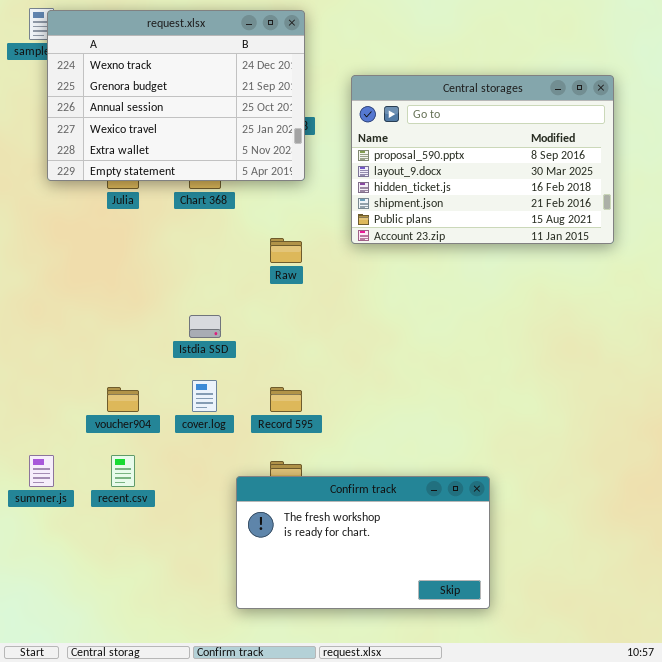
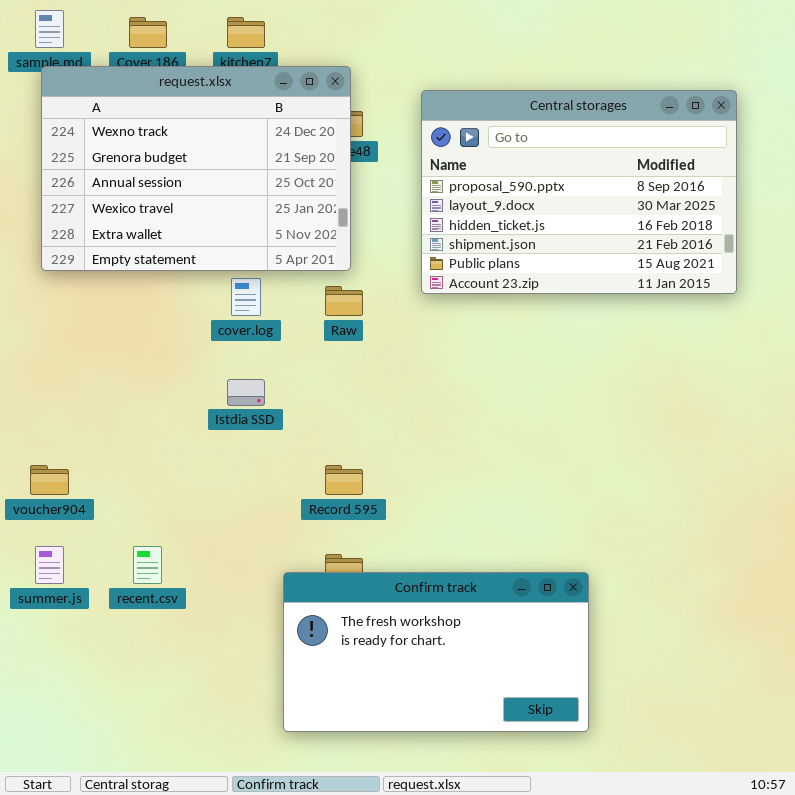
request.xlsx: [47,10,305,181] -> [41,66,351,271], moved
cover.log: [192,380,217,412] -> [231,278,261,316], moved
voucher904: [107,387,139,412] -> [30,465,69,495], moved

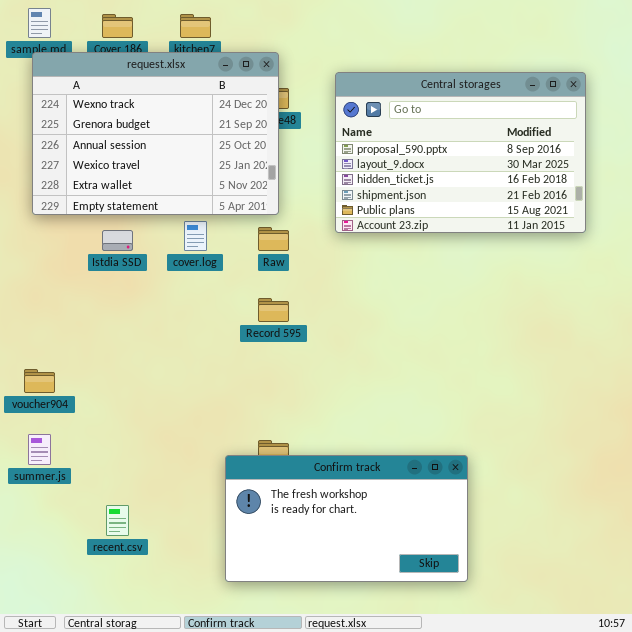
Istdia SSD: [227,379,265,406] -> [102,230,133,251], moved
Record 595: [325,465,363,495] -> [258,298,289,322], moved
recent.csv: [133,546,162,584] -> [106,505,129,536], moved

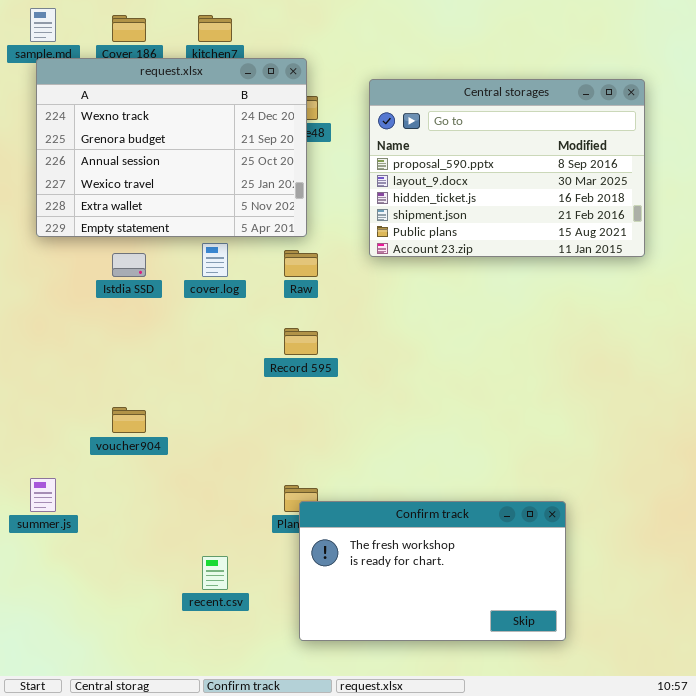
voucher904: [24,369,55,393] -> [112,407,146,433], moved
Confirm track: [225,455,468,582] -> [299,501,566,641], moved
recent.csv: [106,505,129,536] -> [202,556,228,590], moved

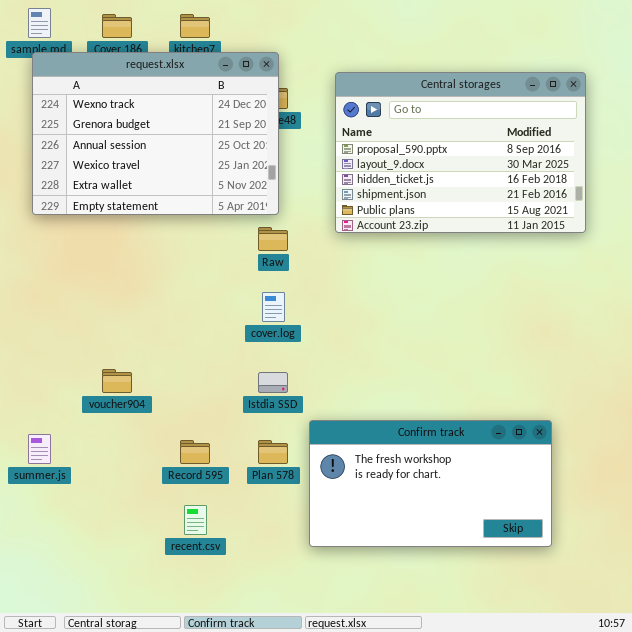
cover.log: [202,243,228,277] -> [262,292,285,322], moved
Istdia SSD: [112,253,146,277] -> [258,372,288,393], moved
Record 595: [284,328,318,355] -> [180,440,210,464], moved
Confirm track: [299,501,566,641] -> [309,420,552,547], moved

